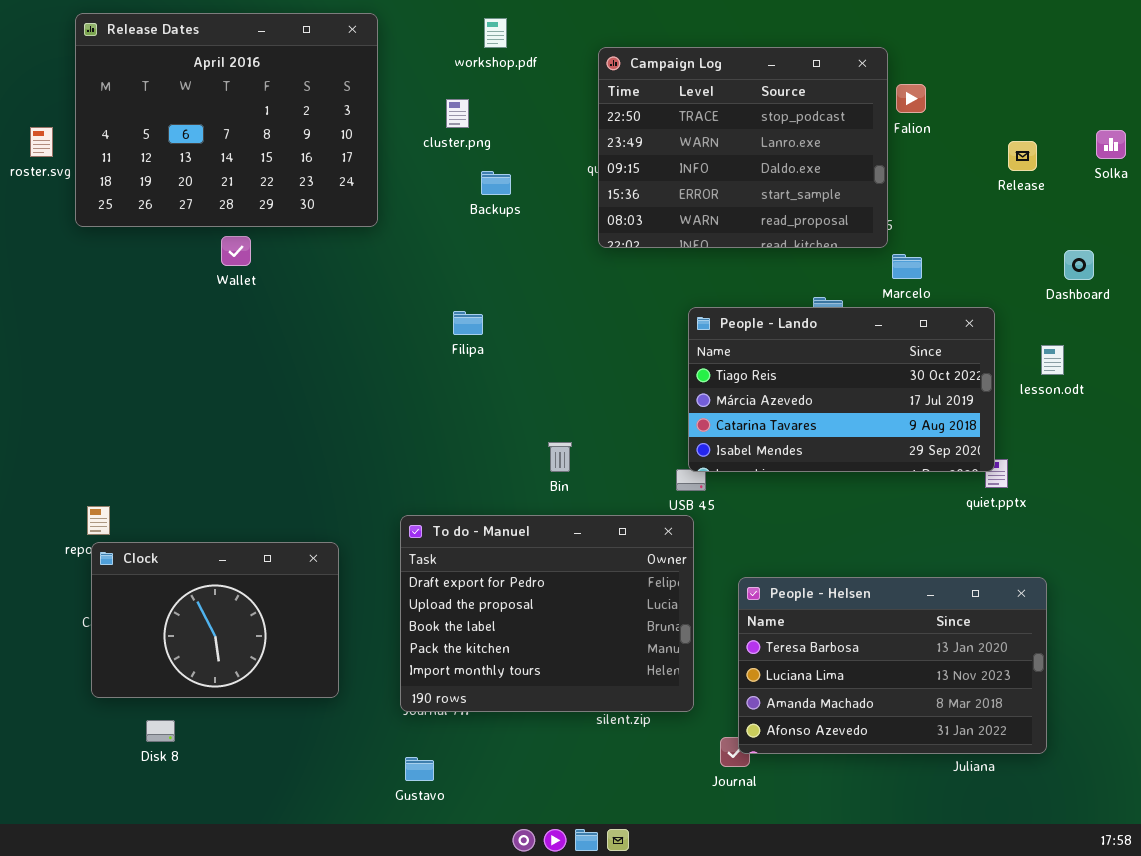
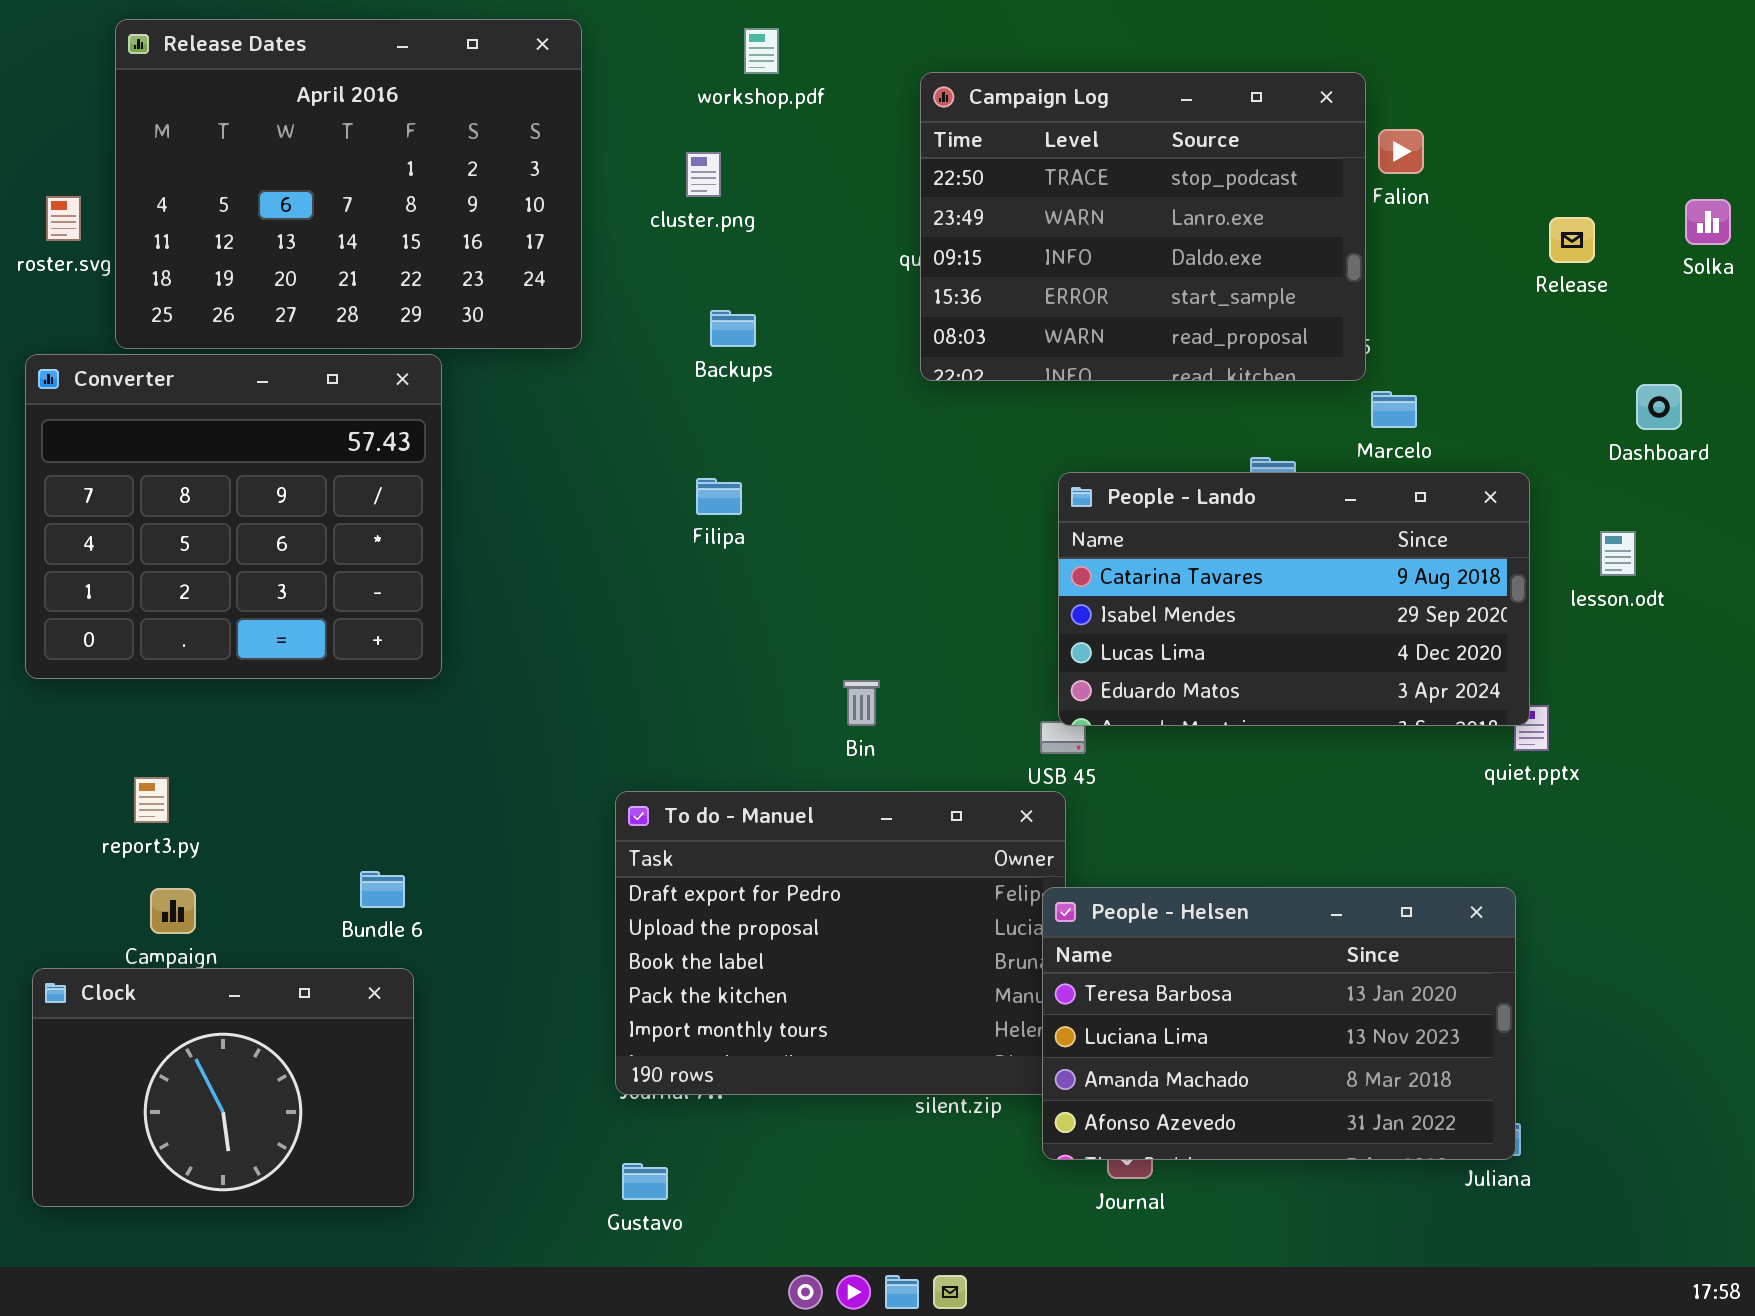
Backups: [481,171,511,195] -> [710,310,756,347], moved
Converter: none -> [25,354,442,679], opened
People - Lando: [688,307,995,472] -> [1058,472,1530,726], scrolled down 2 rows
Clock: [91,542,339,698] -> [32,968,414,1207], moved
People - Helsen: [738,577,1047,754] -> [1042,887,1516,1160], moved

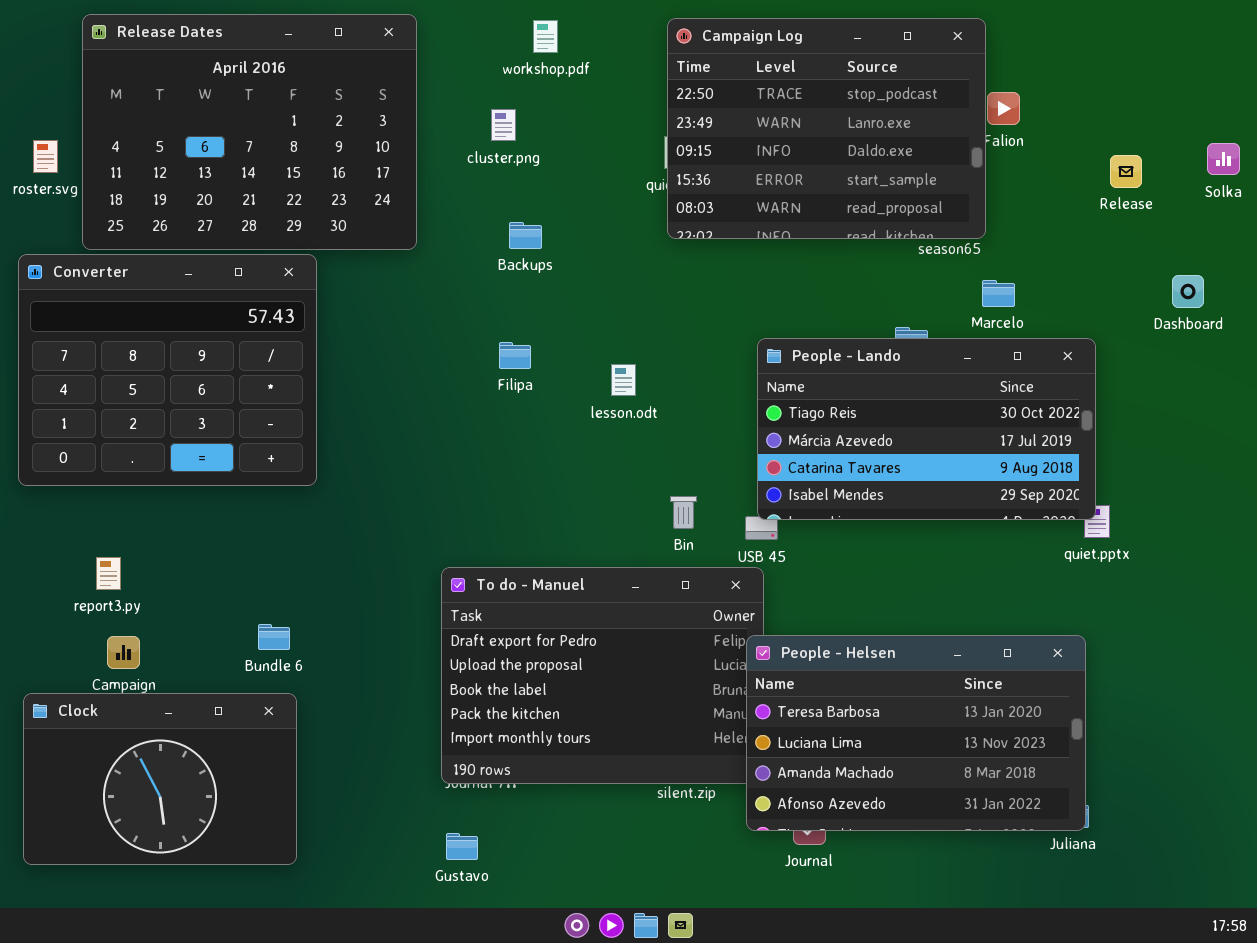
Campaign Log: [920,72,1366,381] -> [667,18,986,239], moved
People - Lando: [1058,472,1530,726] -> [757,338,1096,520], scrolled up 2 rows
lesson.odt: [1600,531,1636,576] -> [611,364,636,396], moved
Bin: [843,680,880,726] -> [670,496,697,529], moved

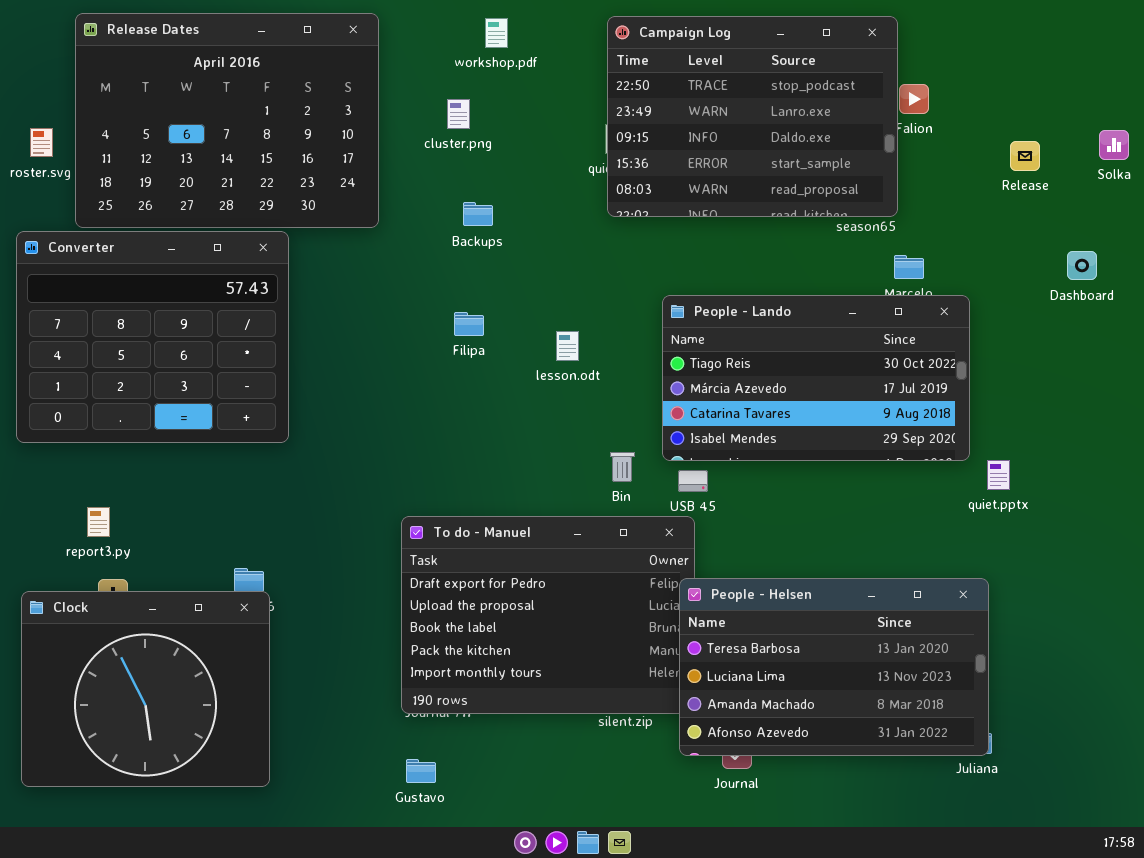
People - Lando: [757,338,1096,520] -> [662,295,970,461], moved
Clock: [23,693,297,865] -> [21,591,270,787], resized

